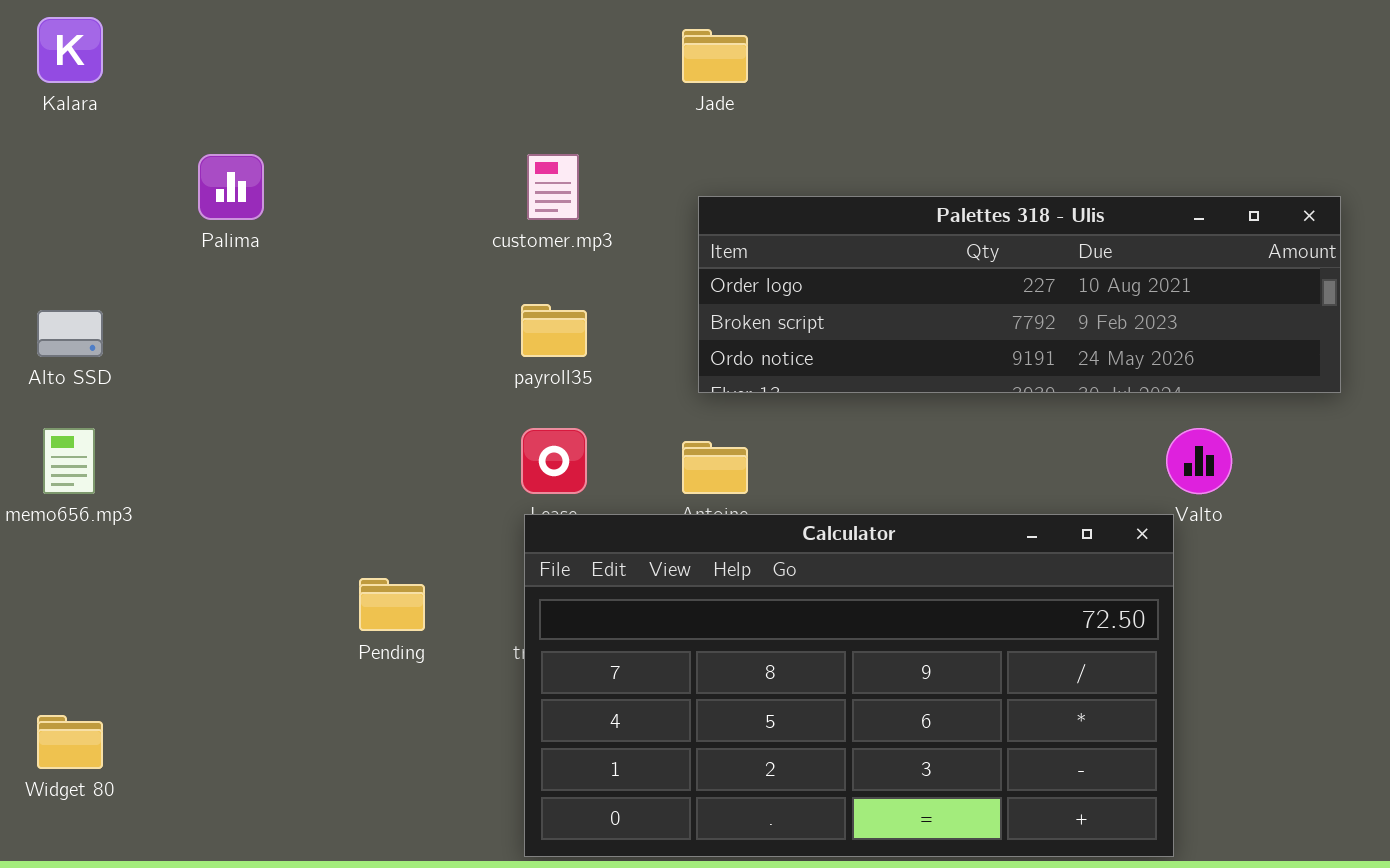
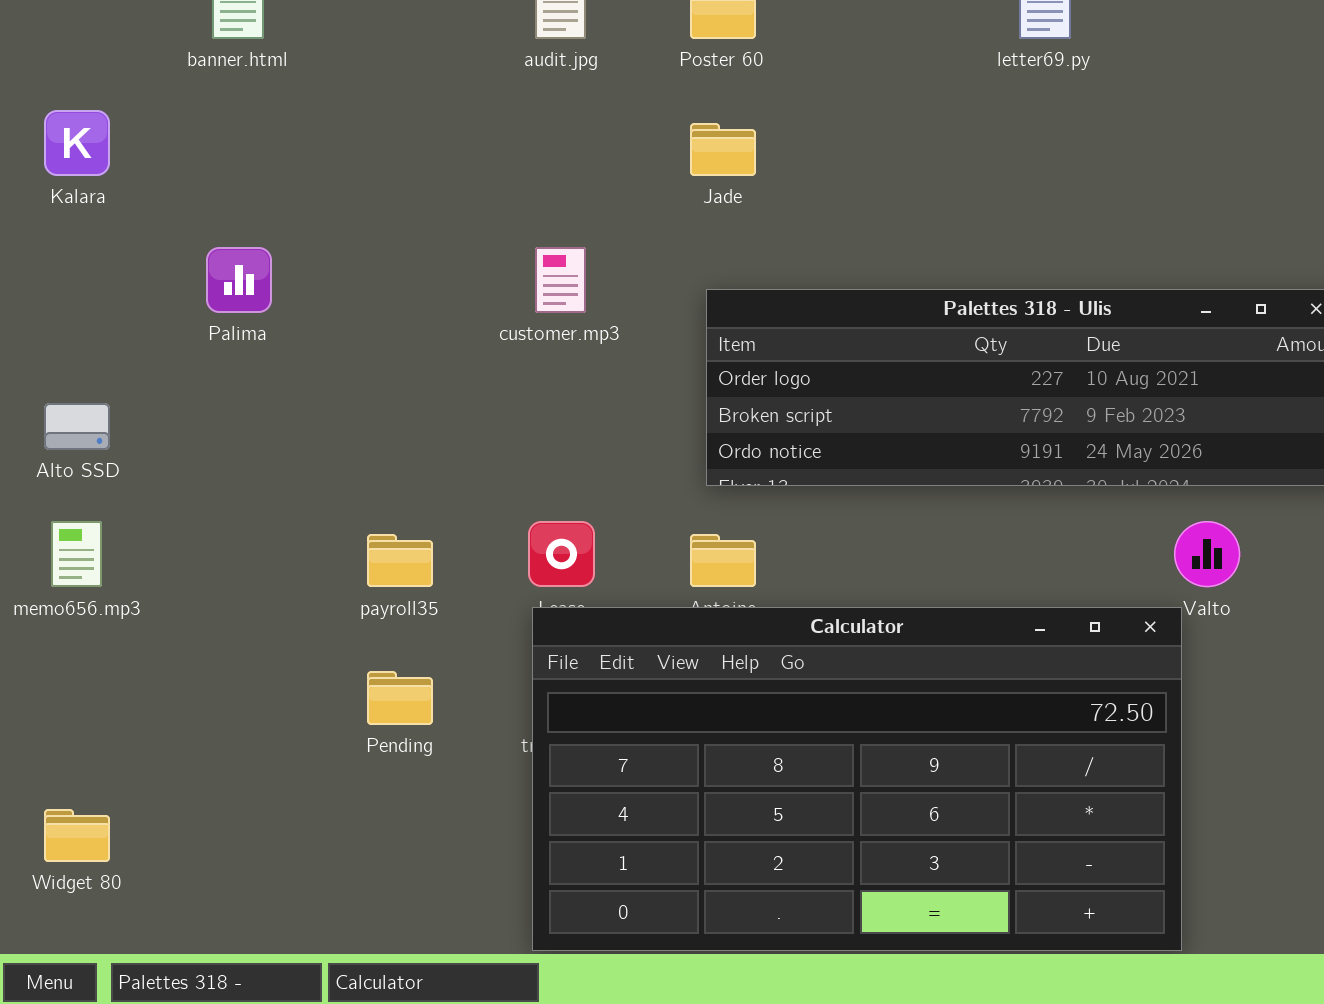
payroll35: [521,304,587,357] -> [367,534,433,587], moved

